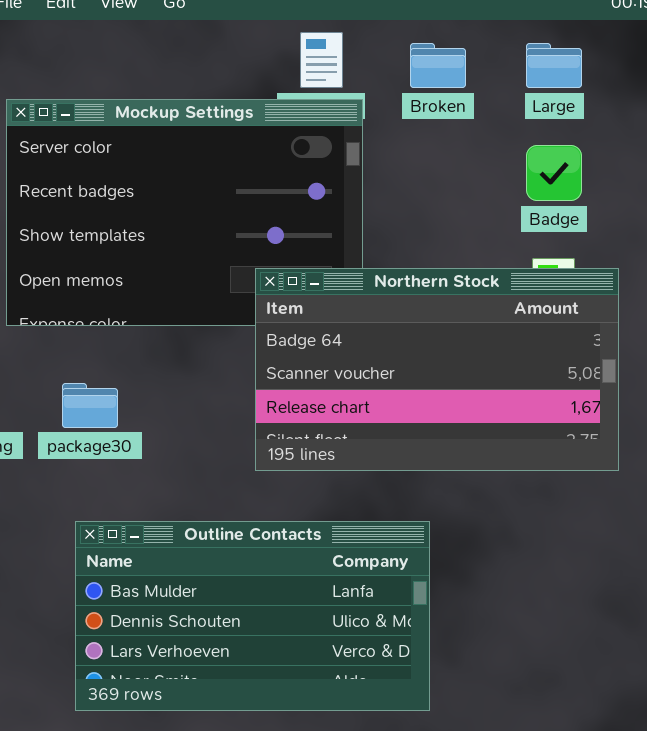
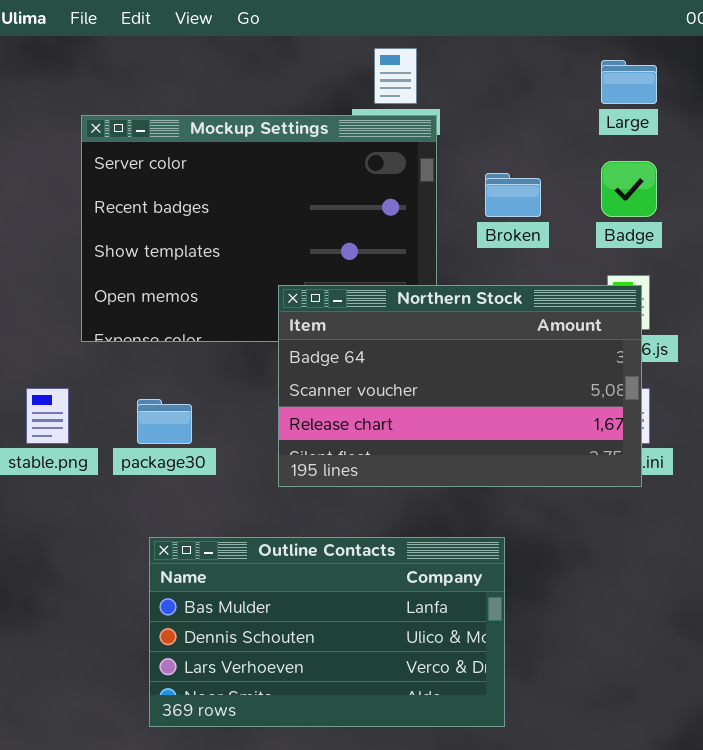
Broken: [410,43,466,88] -> [485,173,541,217], moved
Northern Stock: [255,268,619,471] -> [278,285,642,487], moved

